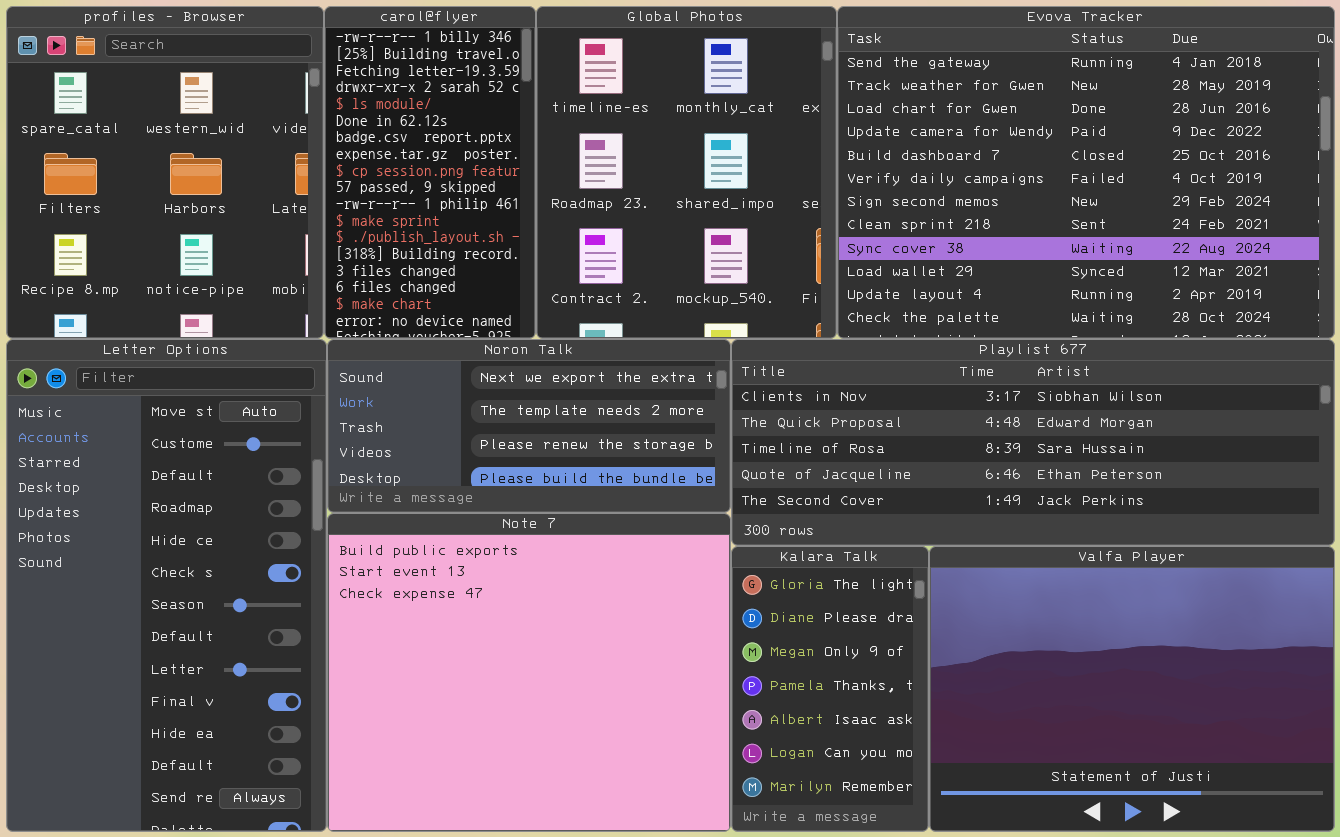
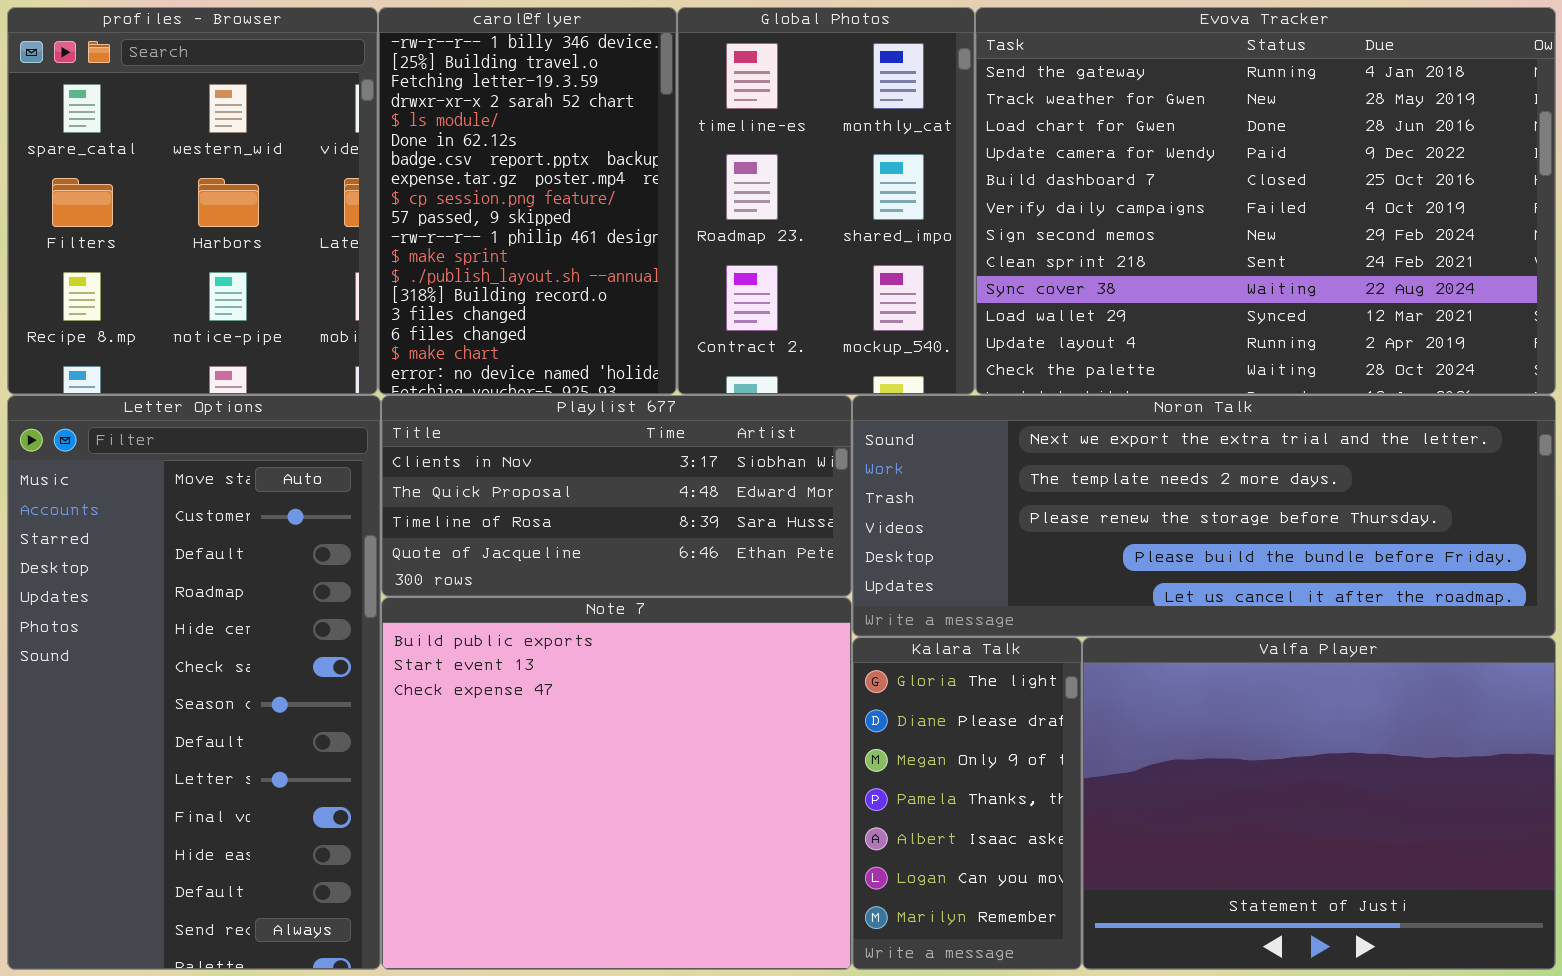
carol@flyer: [324,6,536,339] -> [378,7,677,395], resized
Global Photos: [536,6,837,339] -> [677,7,975,395], resized
Noron Talk: [327,339,731,513] -> [852,395,1556,637], moved, resized
Playlist 677: [731,339,1335,546] -> [381,395,852,597], moved, resized

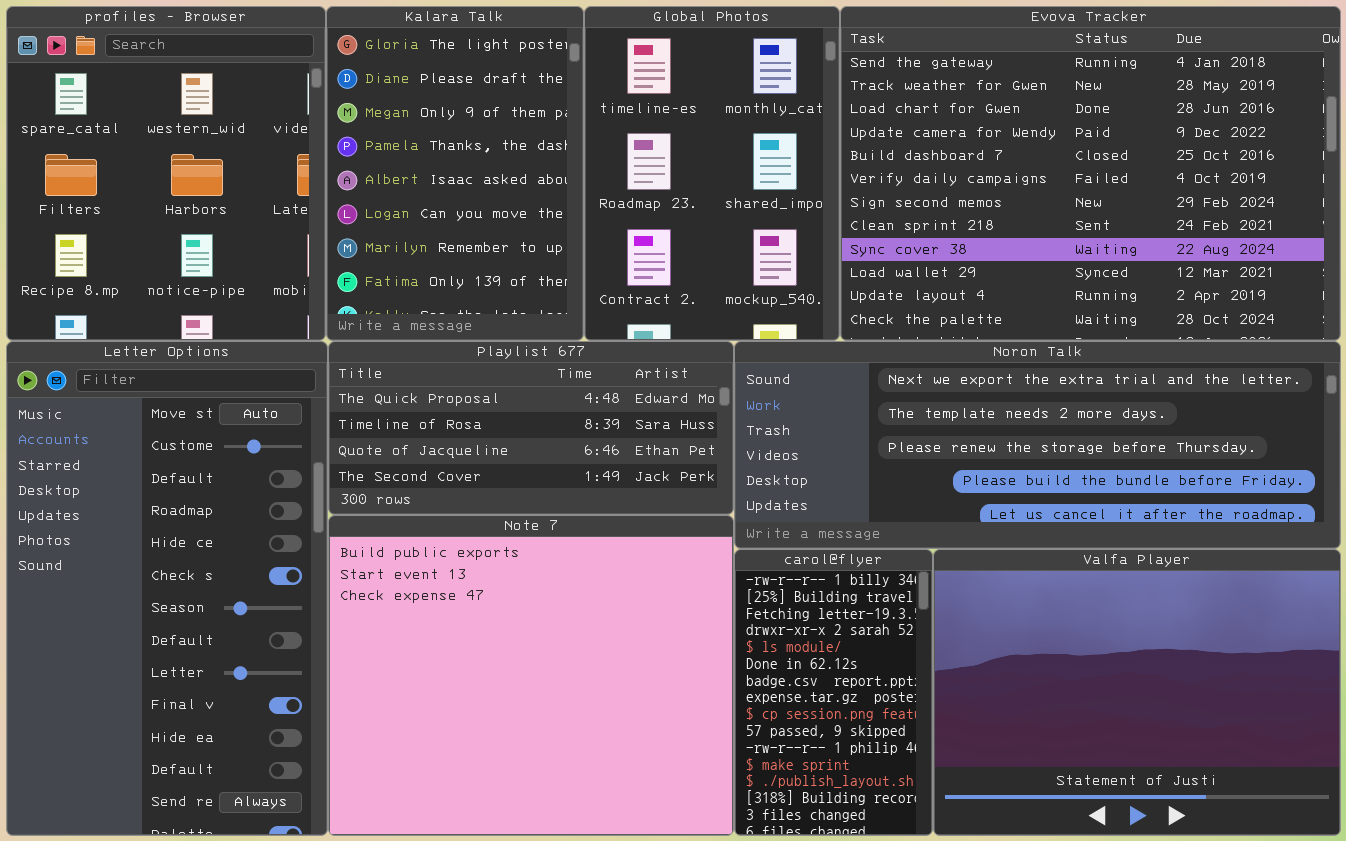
carol@flyer: [378,7,677,395] -> [734,549,933,836], moved, resized
Playlist 677: [381,395,852,597] -> [328,341,734,515], scrolled down 1 row
Kalara Talk: [852,637,1082,970] -> [326,6,584,341], moved, resized

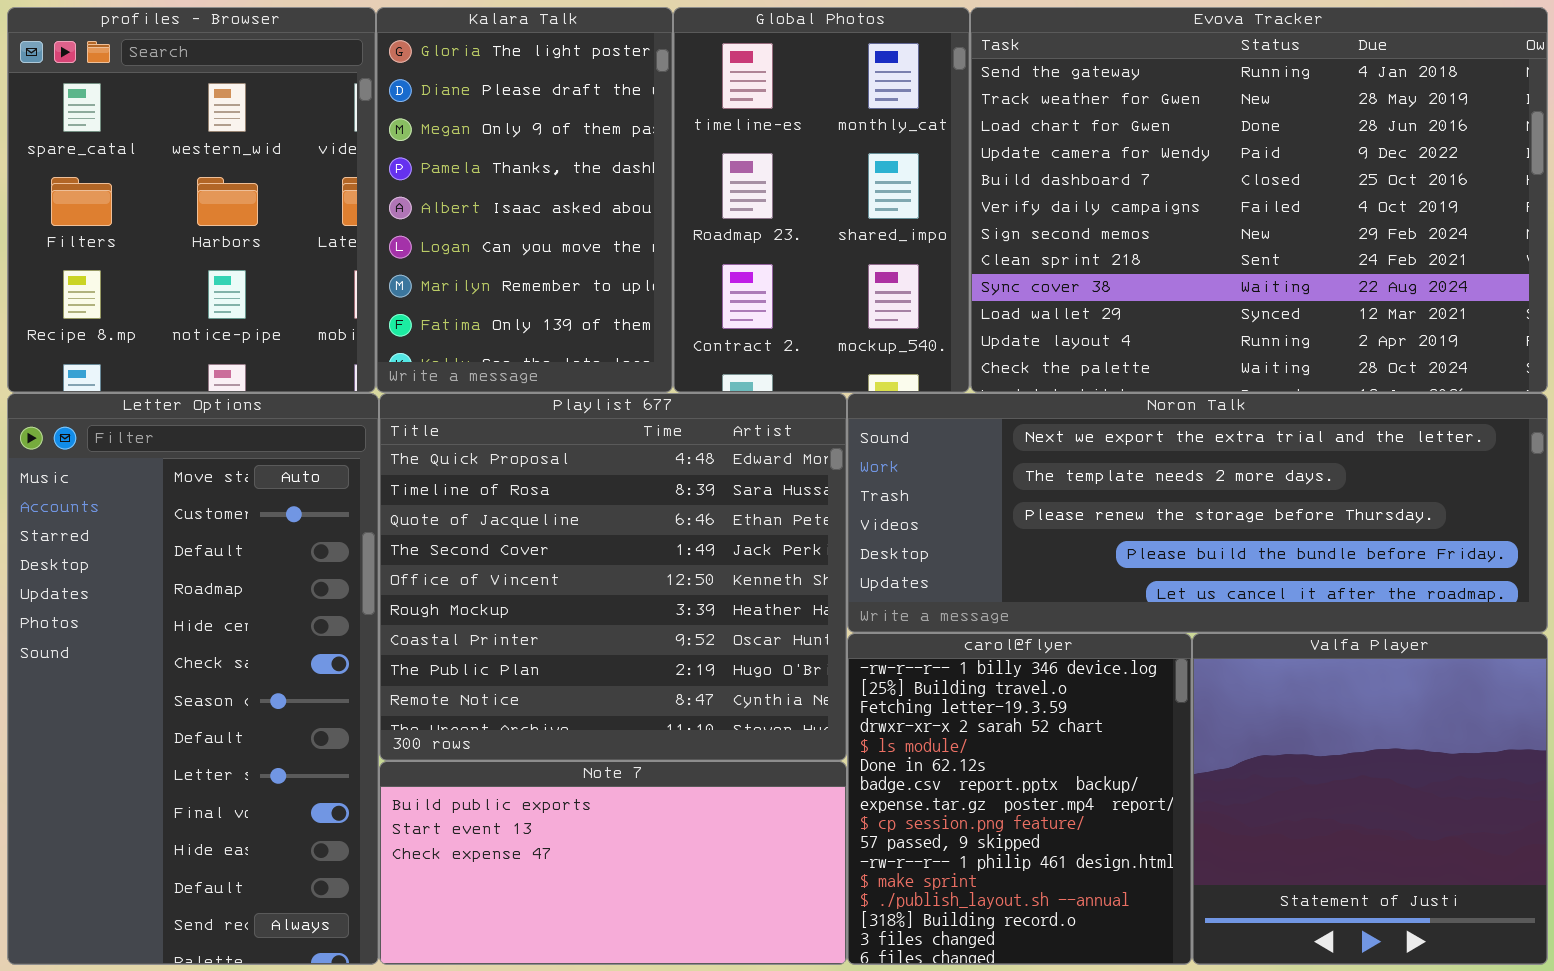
Playlist 677: [328,341,734,515] -> [379,393,847,761], resized
Note 7: [328,515,734,836] -> [379,761,847,965], resized
carol@flyer: [734,549,933,836] -> [847,633,1192,965], resized
Valfa Player: [933,549,1341,836] -> [1192,633,1548,965], resized

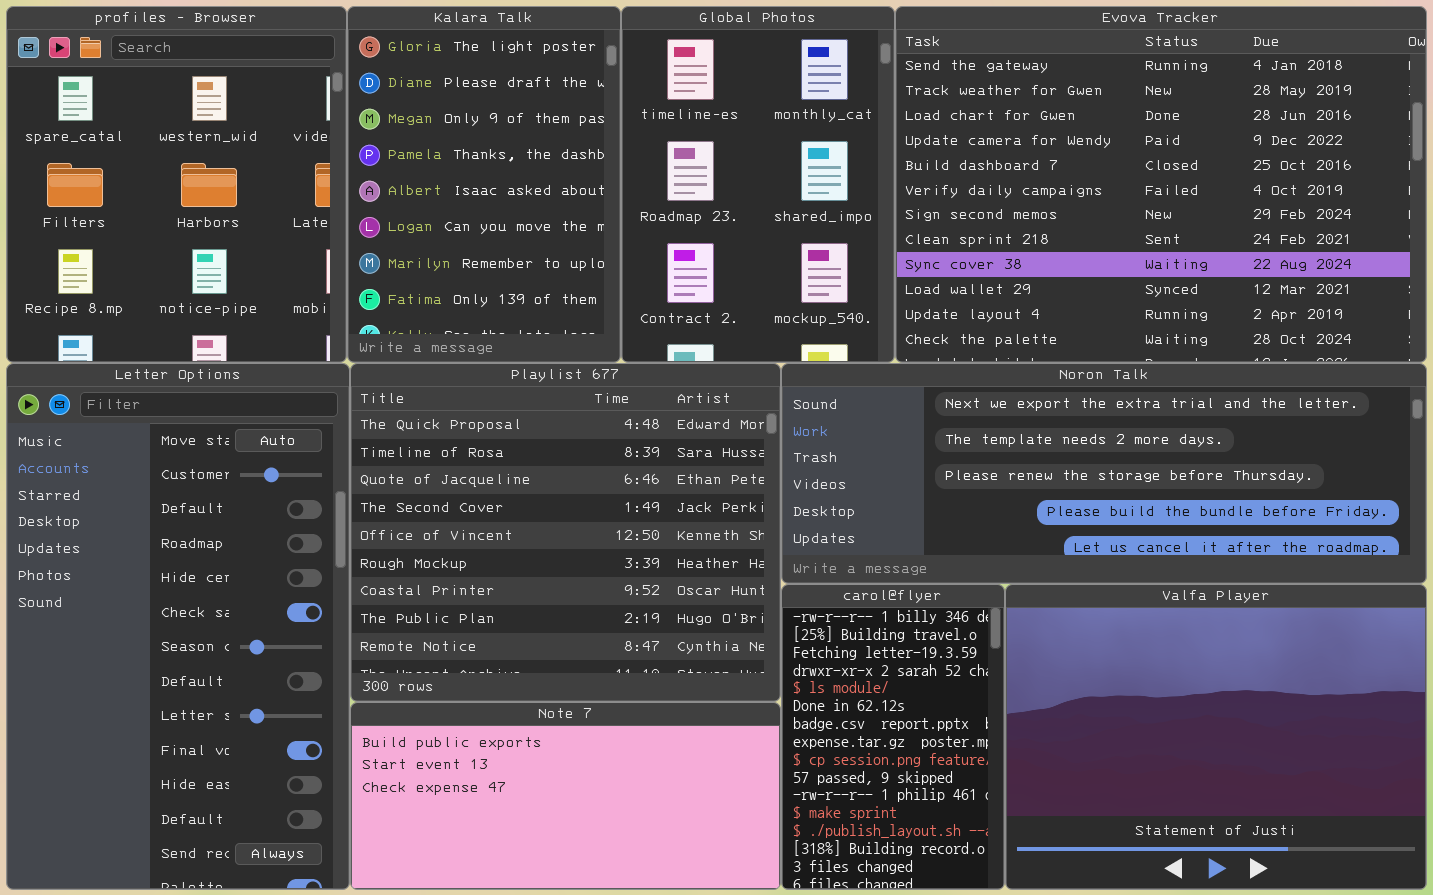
carol@flyer: [847,633,1192,965] -> [781,584,1005,890], resized
Valfa Player: [1192,633,1548,965] -> [1005,584,1427,890], resized

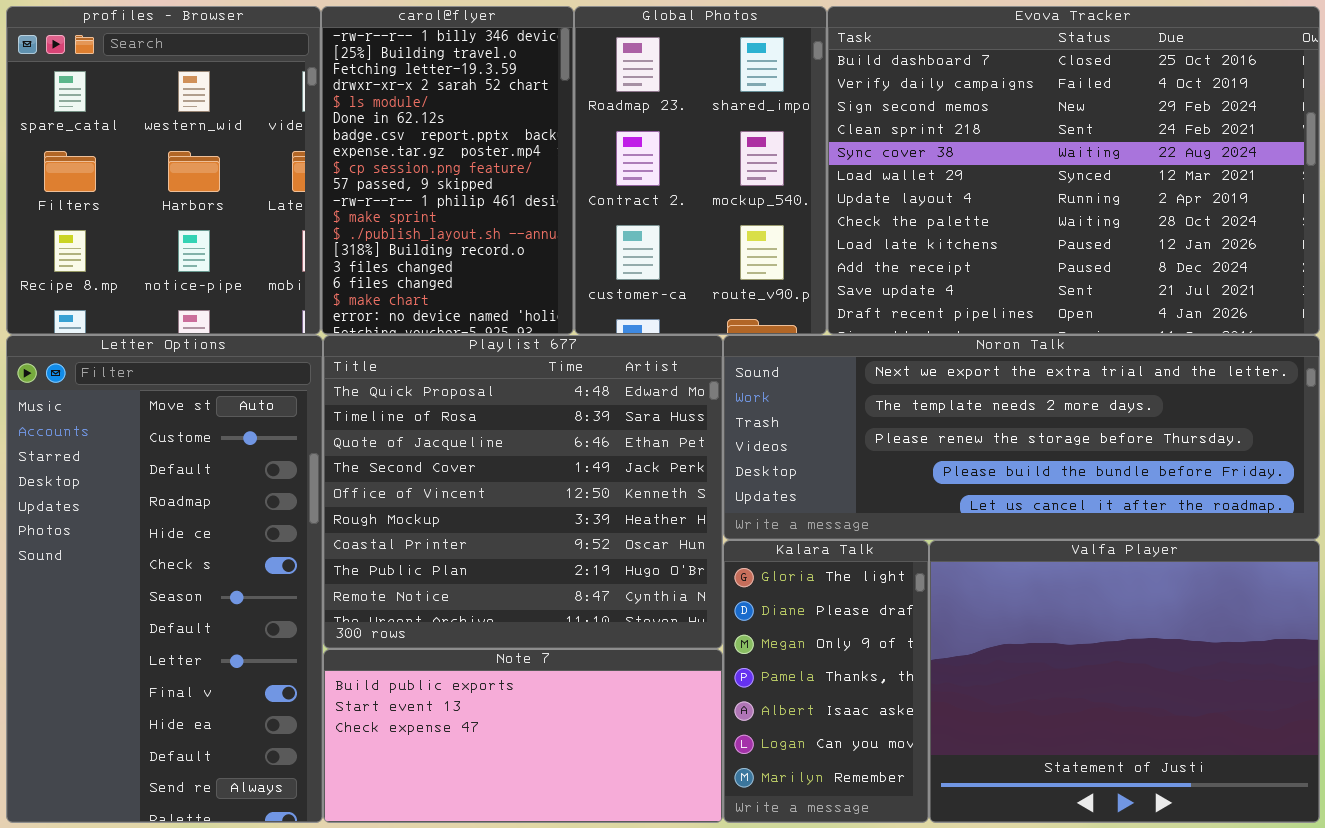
Kalara Talk: [347,6,621,363] -> [723,540,929,823], moved, resized
Global Photos: [621,6,895,363] -> [574,6,827,335], scrolled down 1 row
Evova Tracker: [895,6,1427,363] -> [827,6,1320,335], scrolled down 4 rows
carol@flyer: [781,584,1005,890] -> [321,6,574,335], moved, resized

